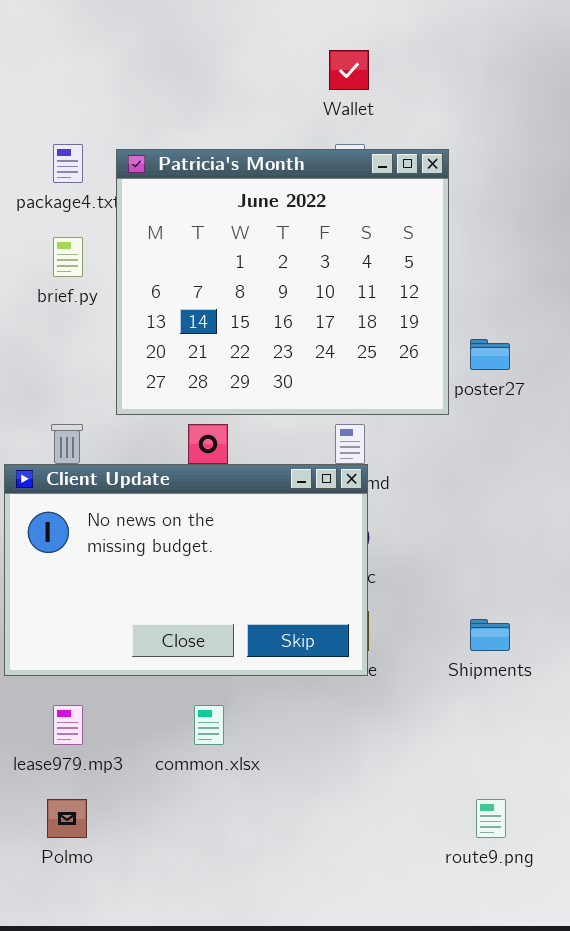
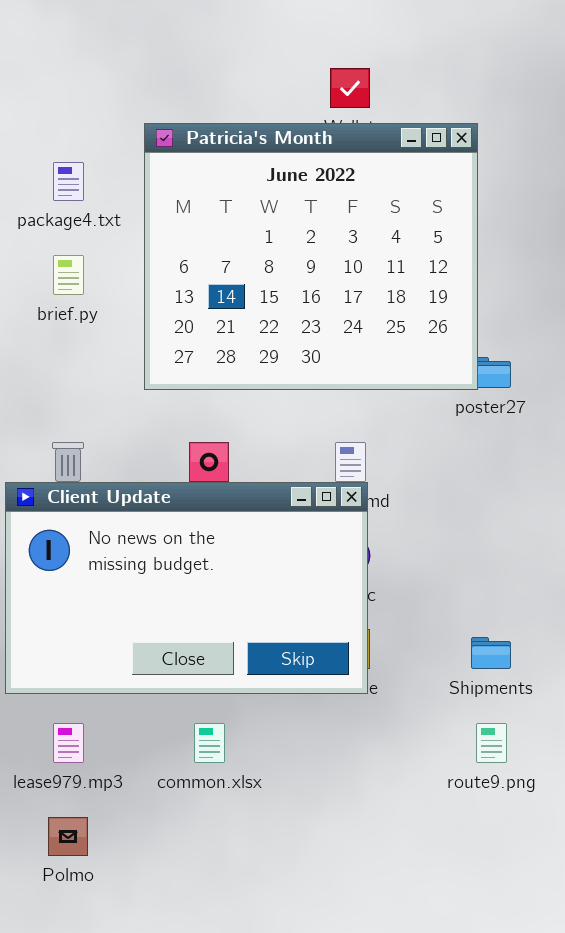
Patricia's Month: [116,149,449,415] -> [144,123,478,390], moved
route9.png: [476,799,506,838] -> [476,723,507,763], moved

